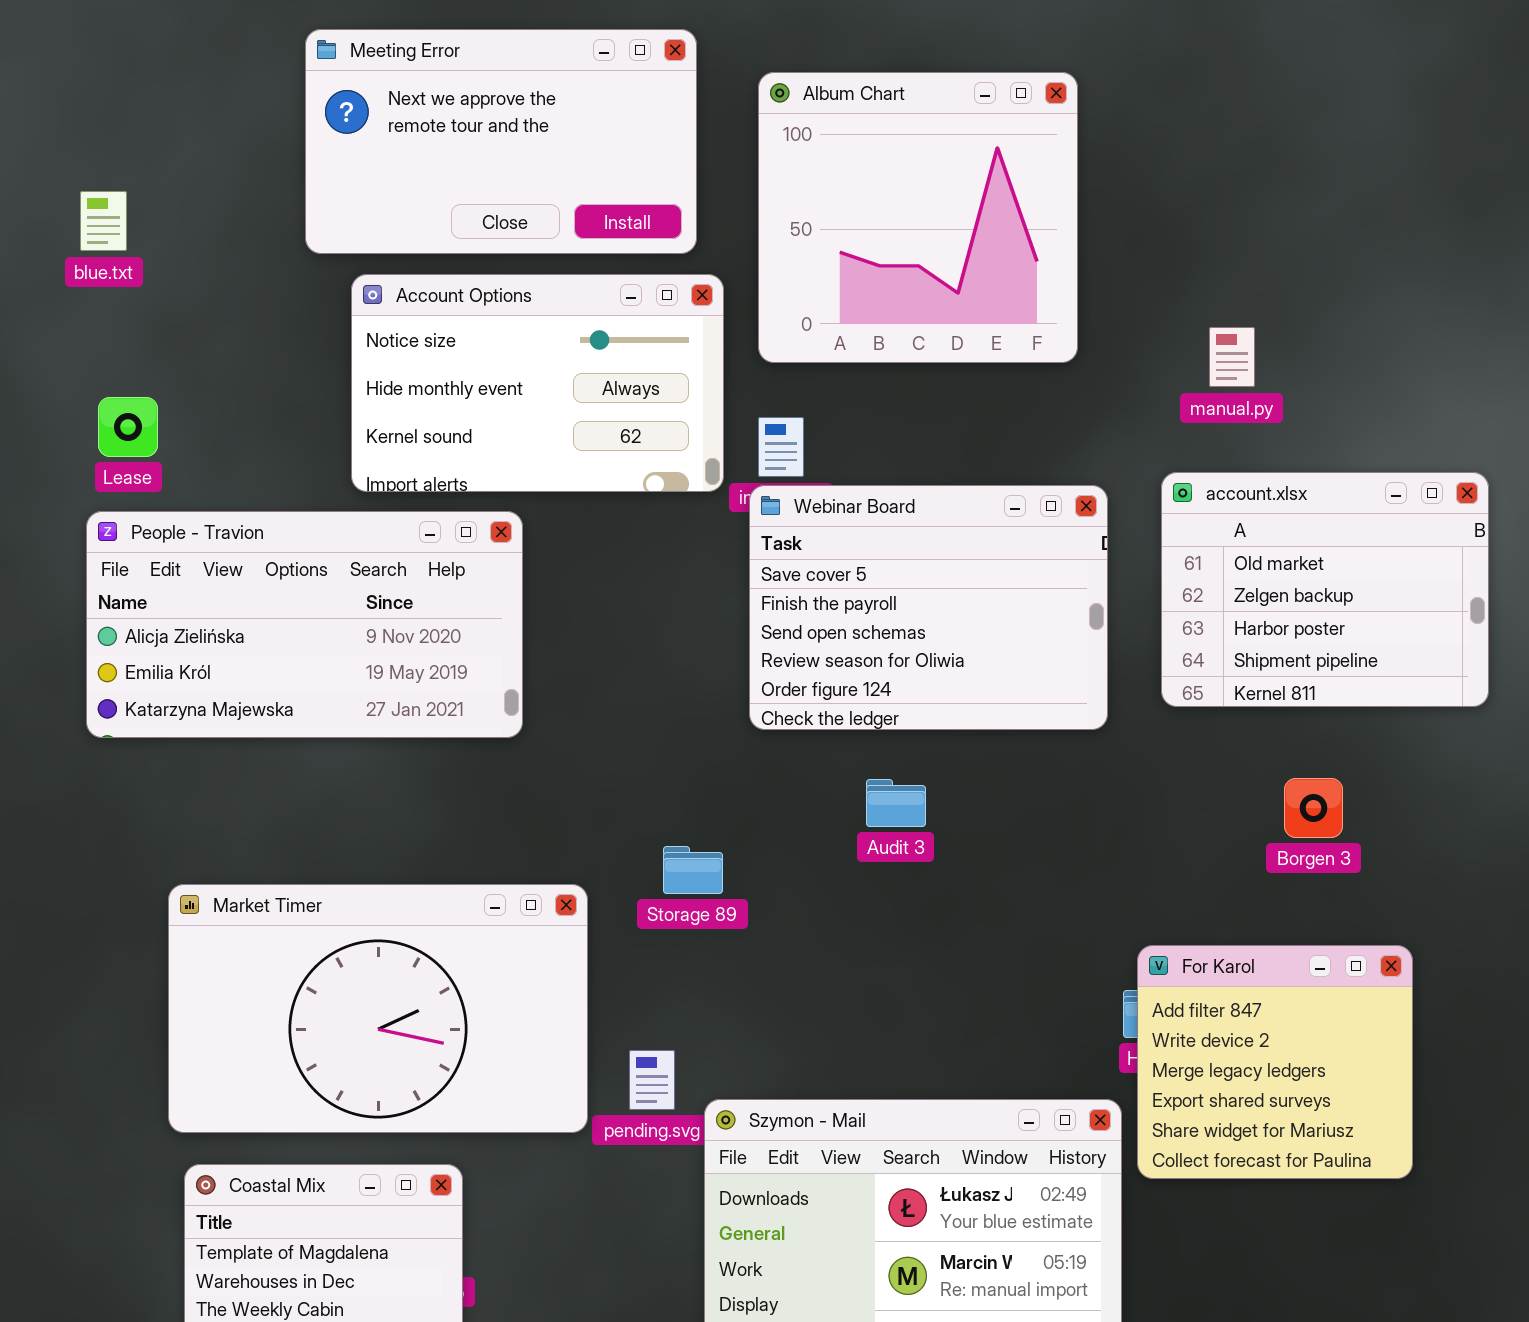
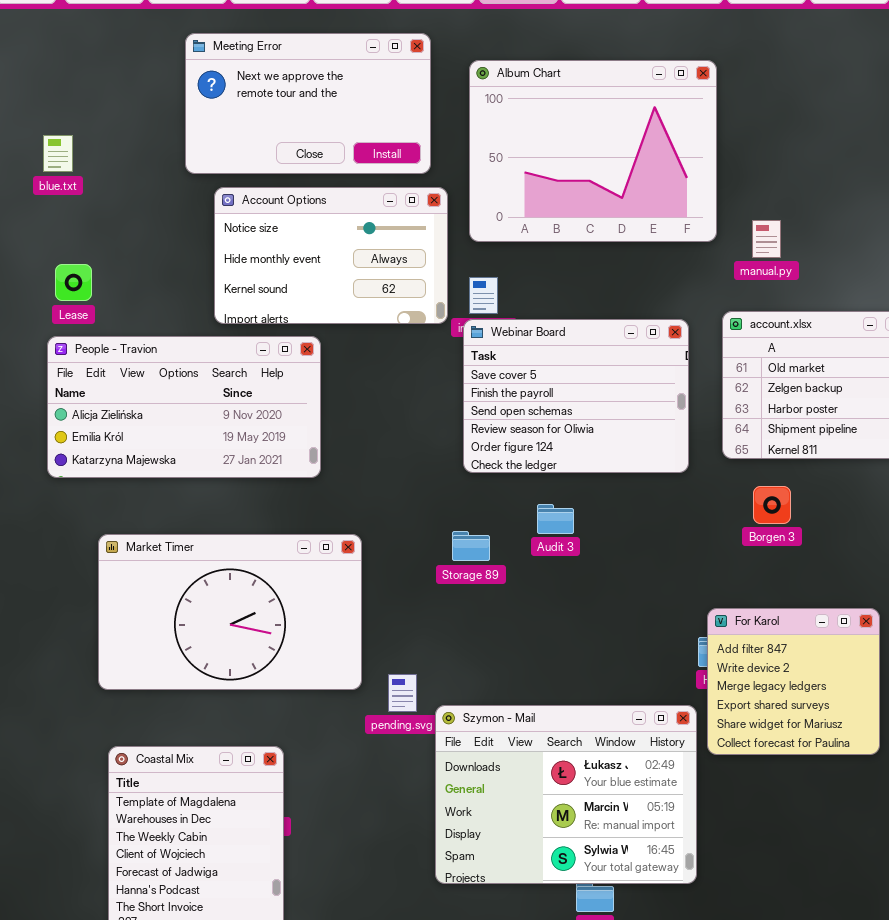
Album Chart: [758,72,1078,363] -> [469,60,717,242], resized
Borgen 3: [1284,778,1343,838] -> [753,486,791,524], moved
Storage 89: [663,846,723,894] -> [452,531,490,561], moved
Market Timer: [168,884,588,1133] -> [98,534,362,690], moved

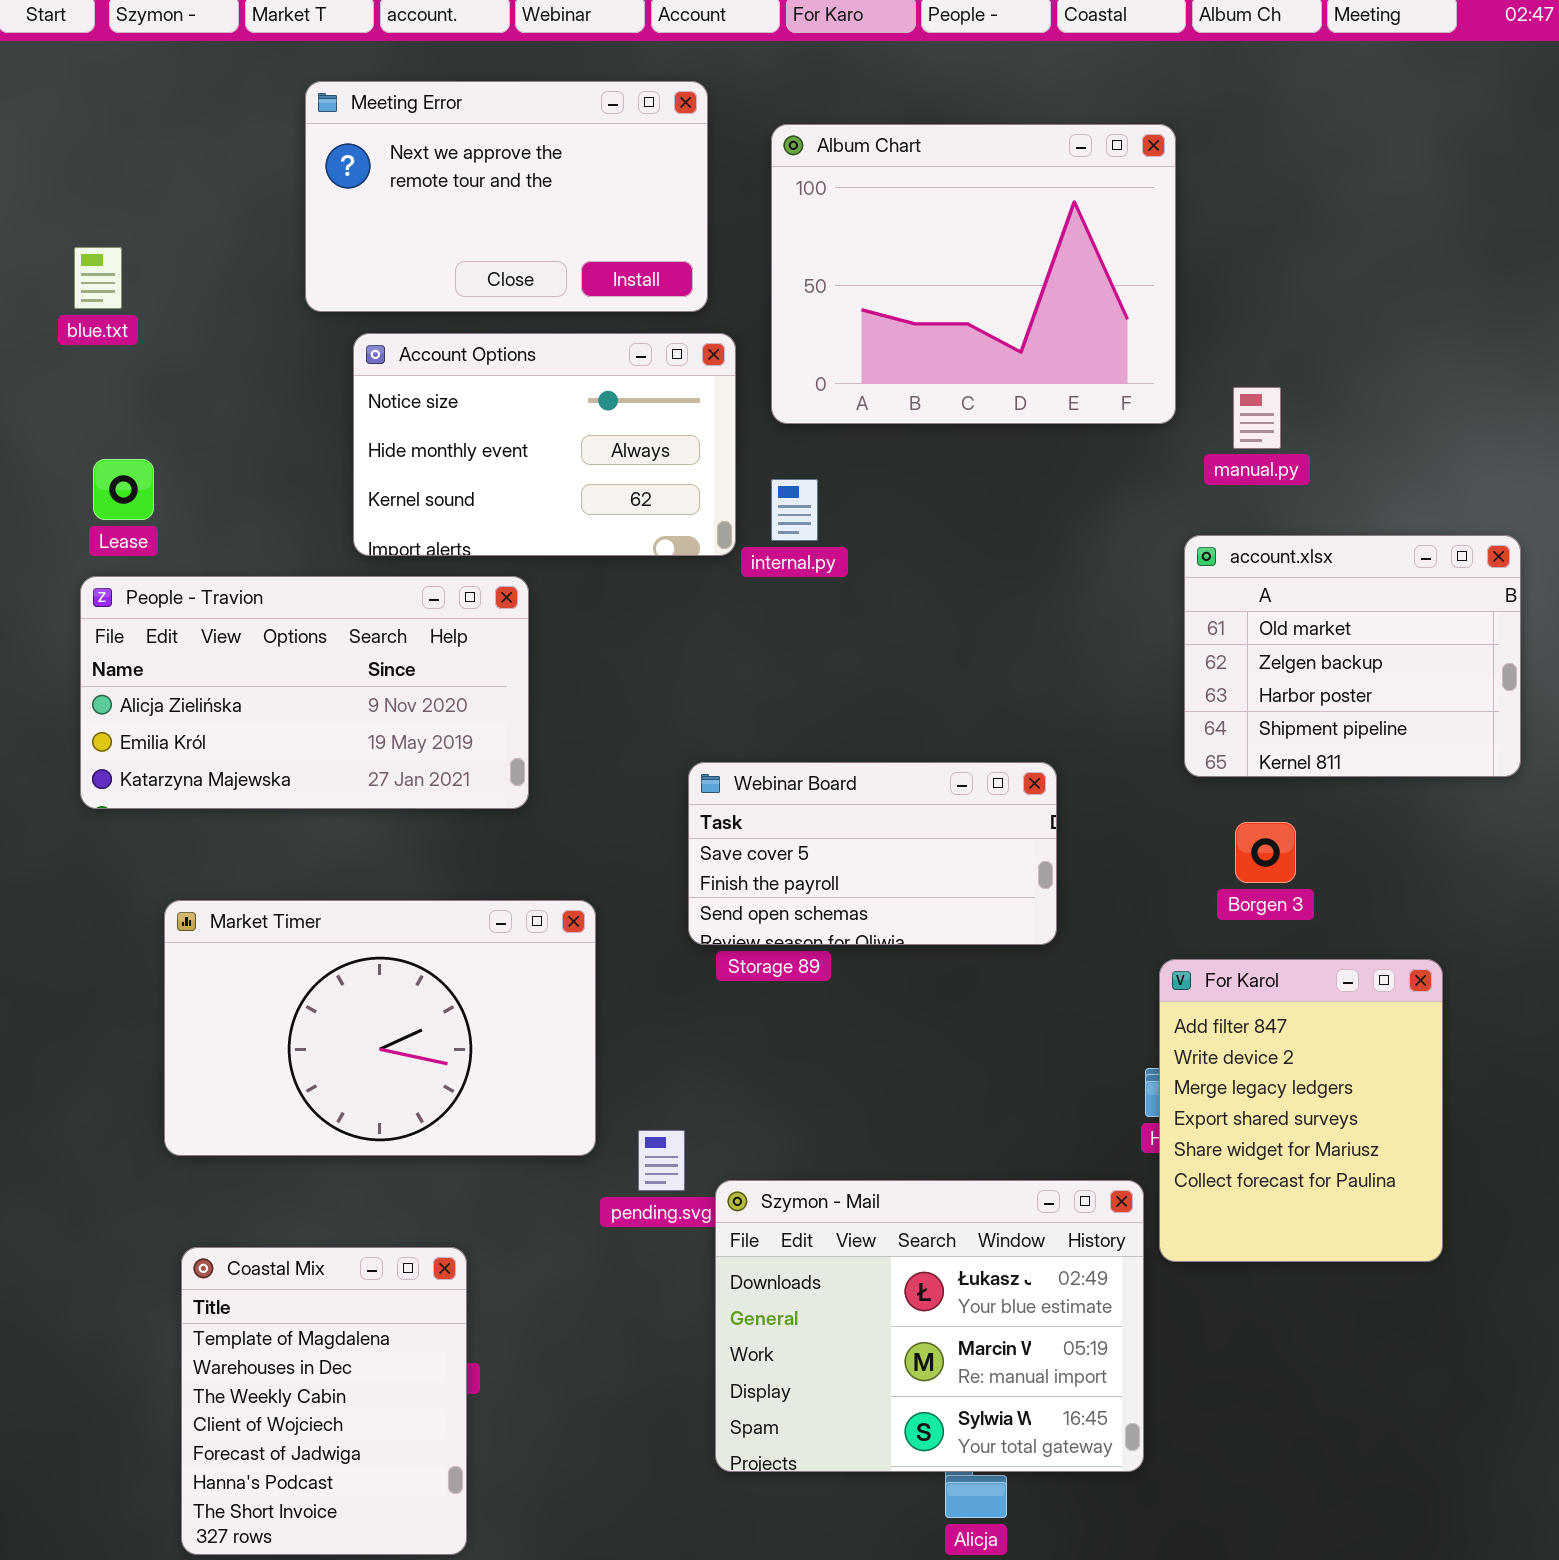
Webinar Board: [463,319,689,473] -> [688,762,1057,945], moved, resized
For Karol: [707,608,880,755] -> [1159,959,1443,1262], resized

